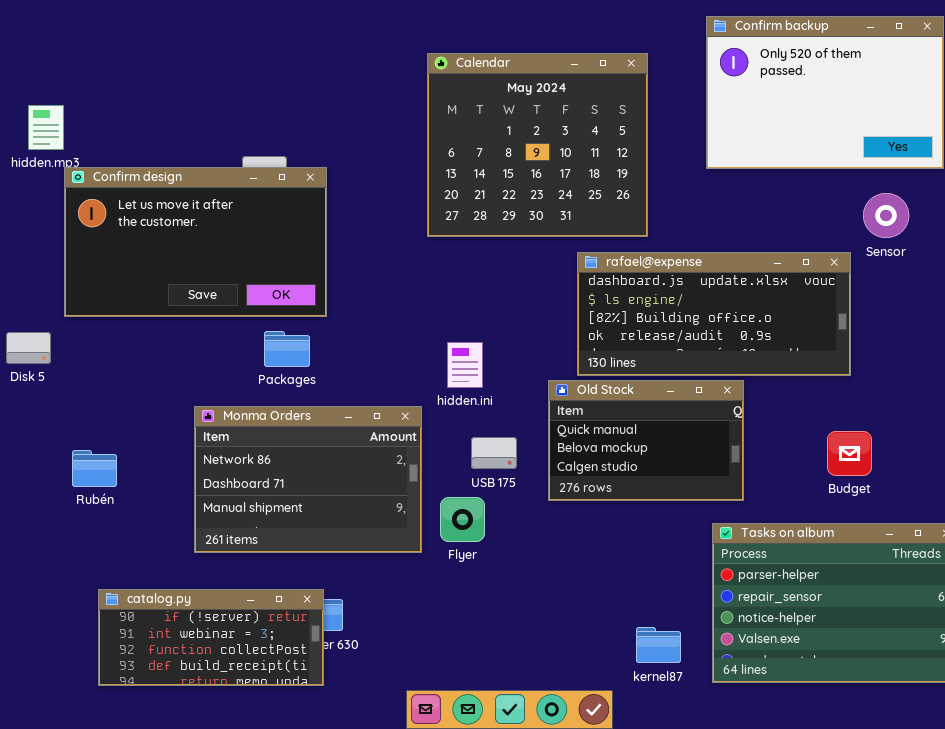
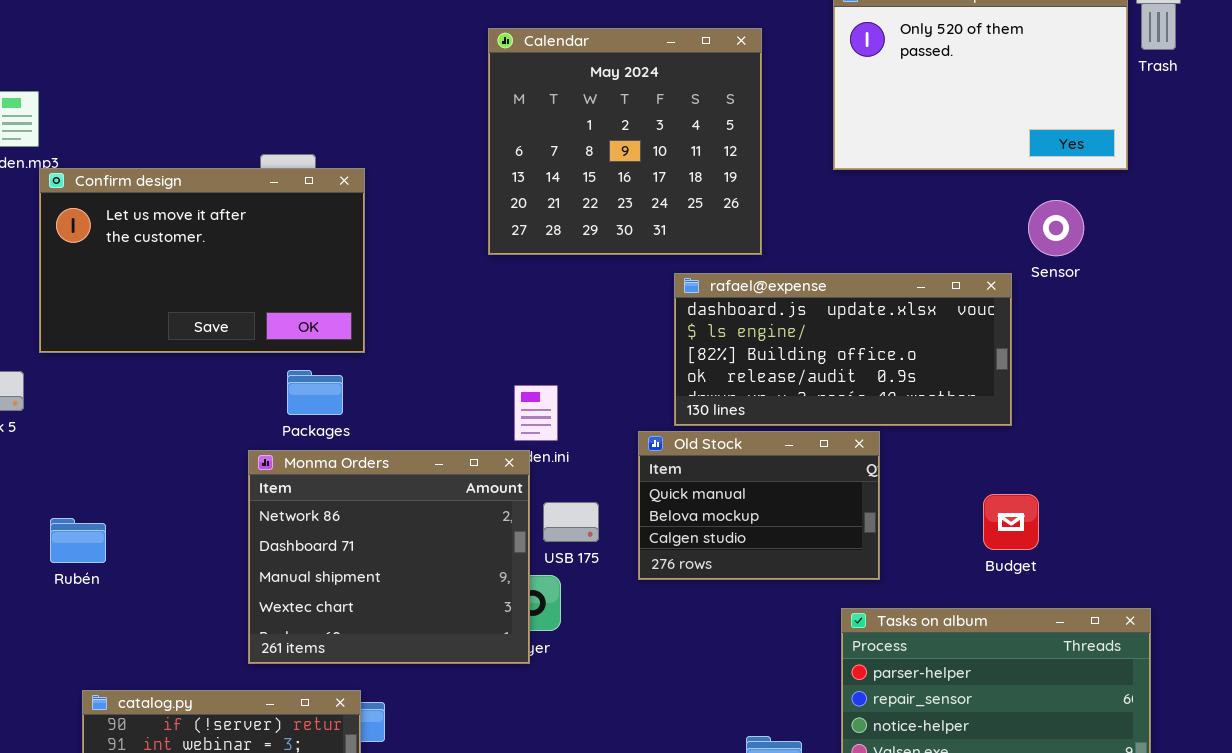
Monma Orders: [194,406,422,553] -> [248,450,530,664], moved, resized

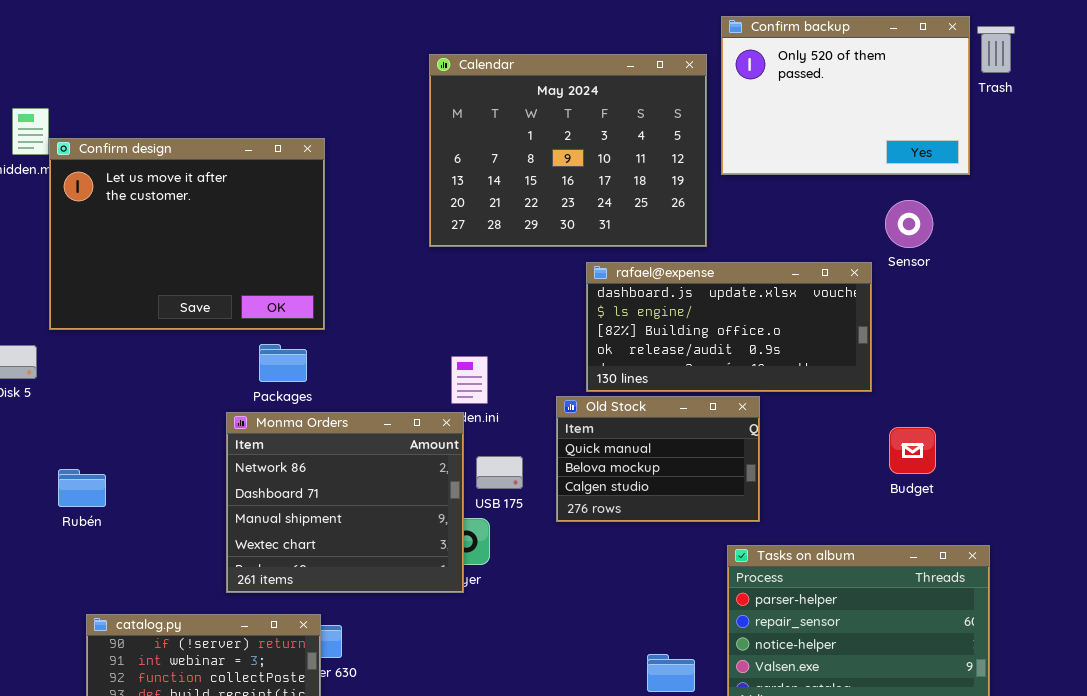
Calendar: [488,28,762,255] -> [429,54,707,247], resized
Confirm design: [39,168,365,353] -> [49,138,325,330], resized
Budget: [983,494,1039,550] -> [889,427,936,474], moved

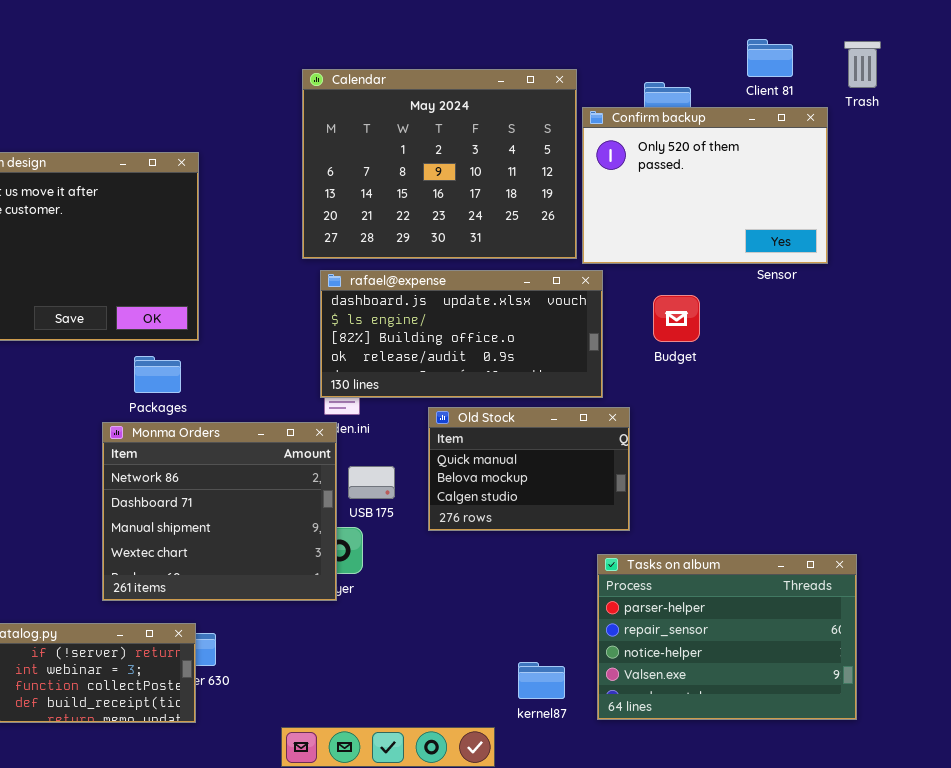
Confirm backup: [721,16,970,175] -> [582,107,828,264], moved
rafael@expense: [586,262,872,392] -> [320,270,603,398], moved
Budget: [889,427,936,474] -> [653,295,700,342], moved

